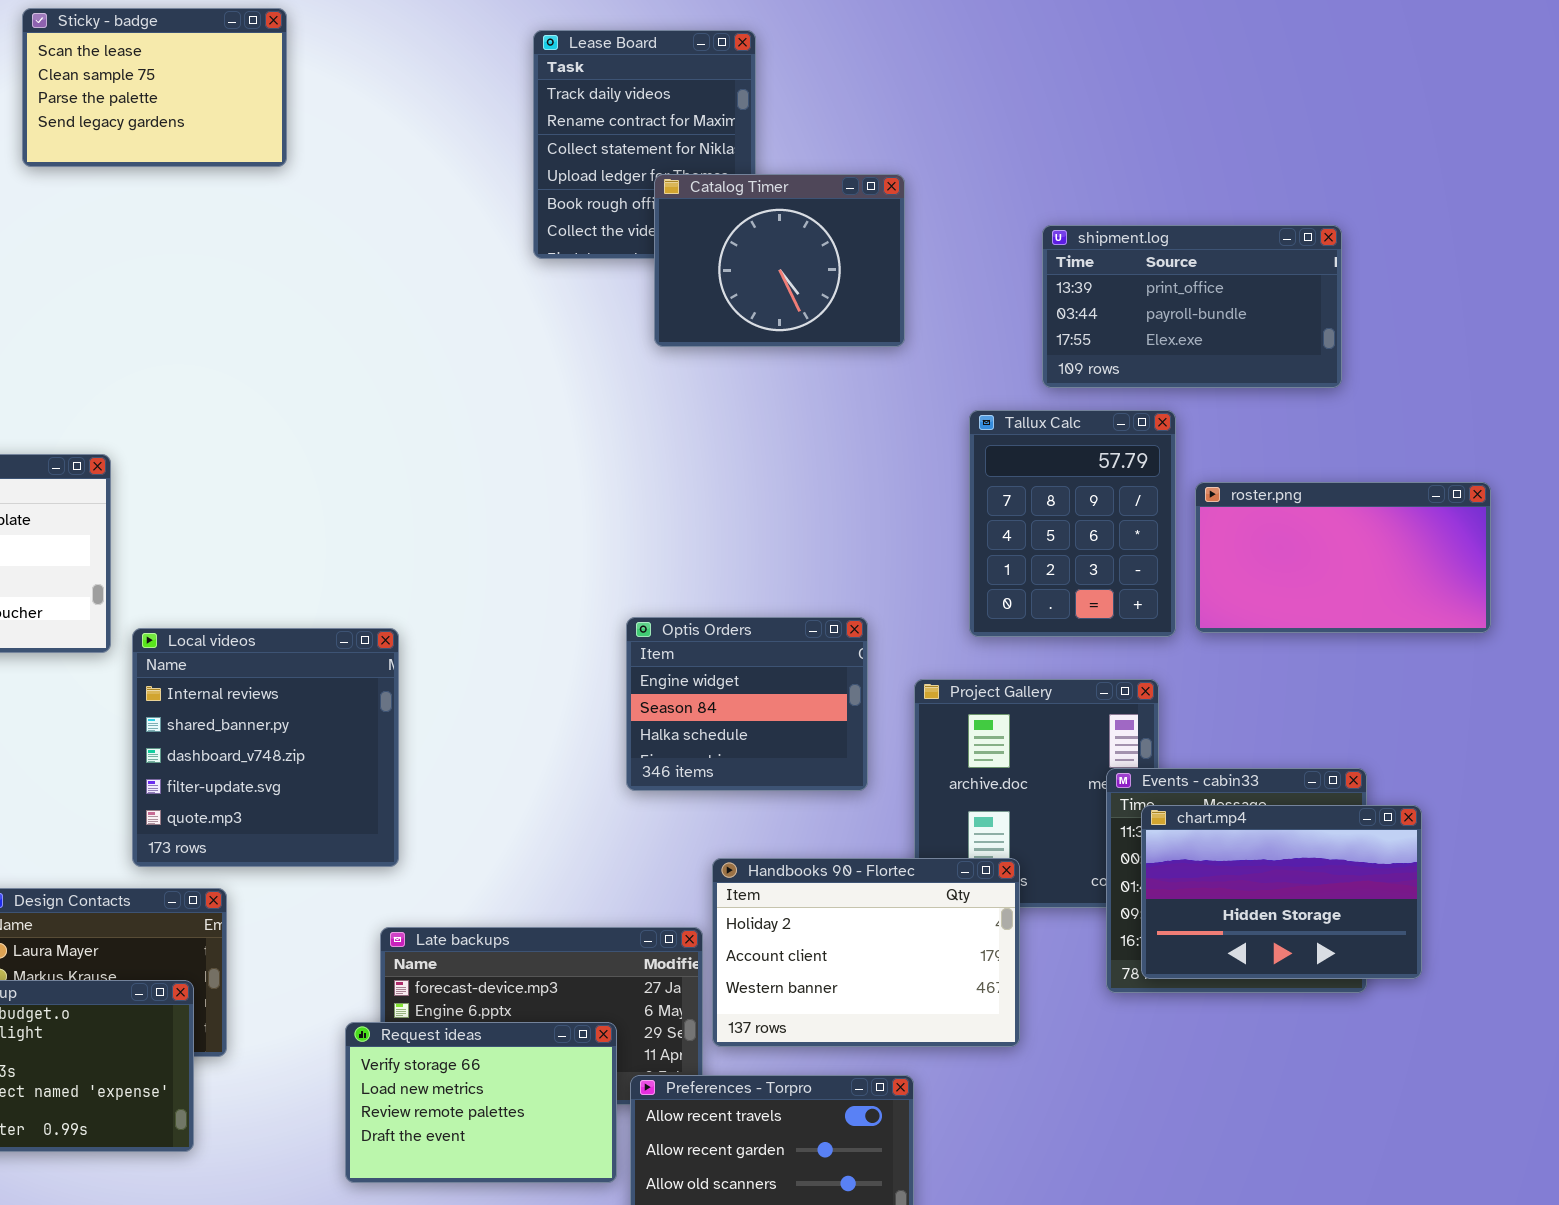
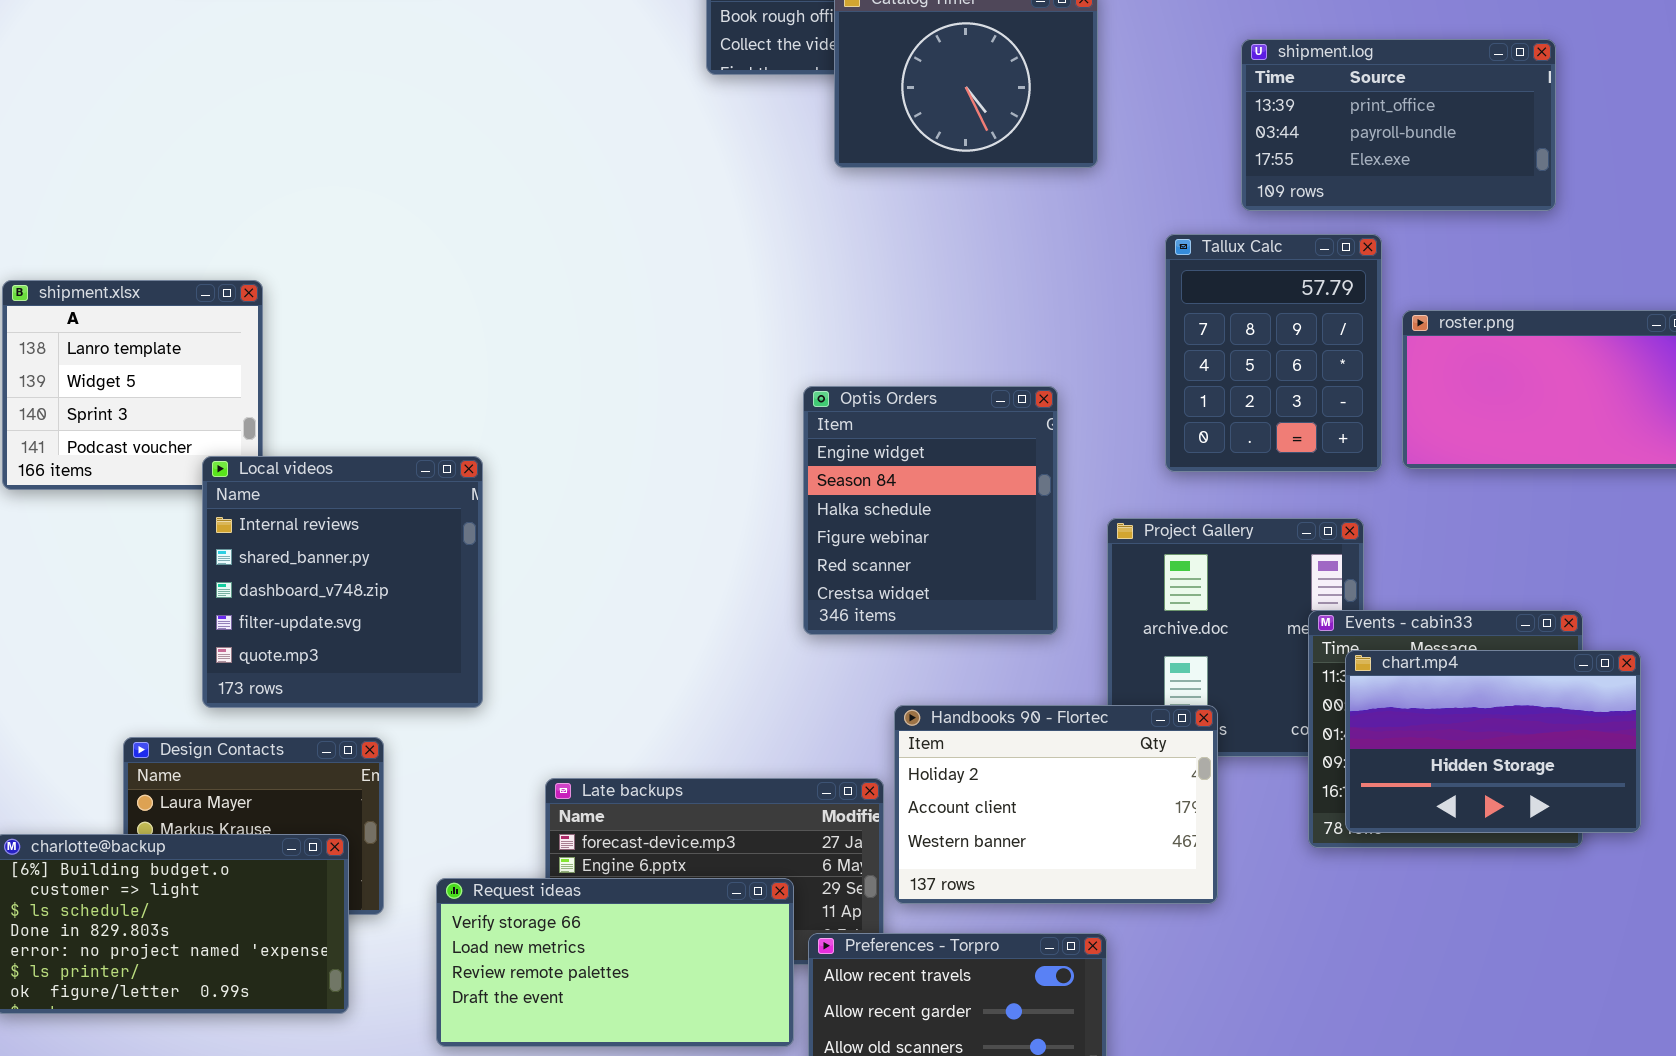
Optis Orders: [626,617,868,791] -> [803,386,1058,635], resized
Local videos: [132,628,399,867] -> [202,456,483,708], moved
Request ideas: [345,1022,617,1183] -> [436,878,794,1047], resized

